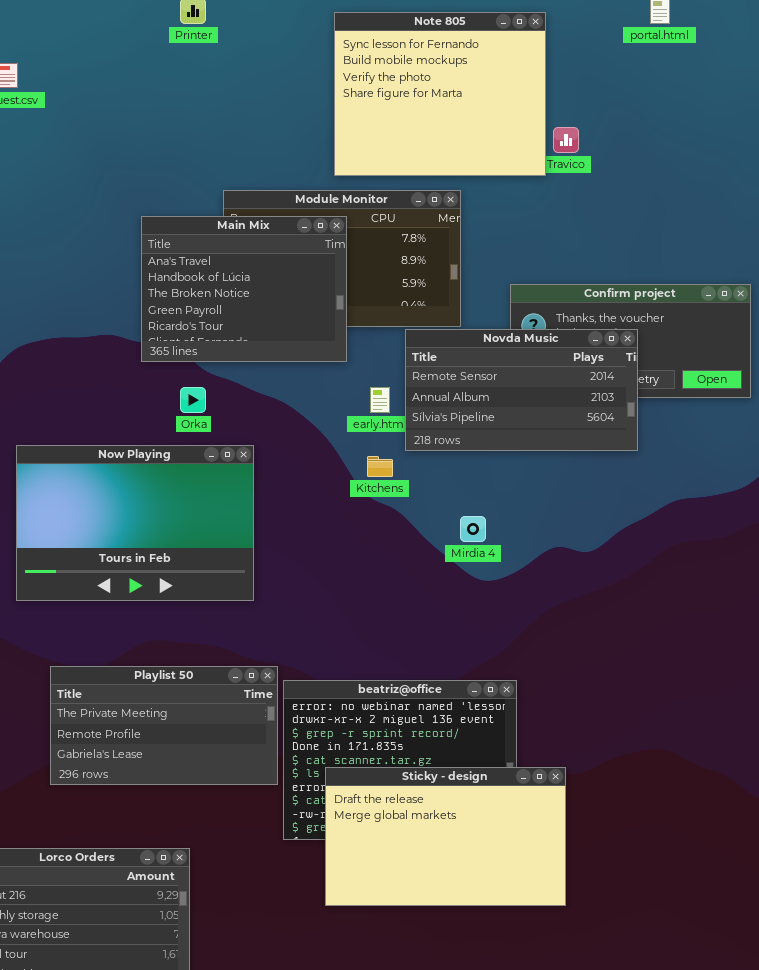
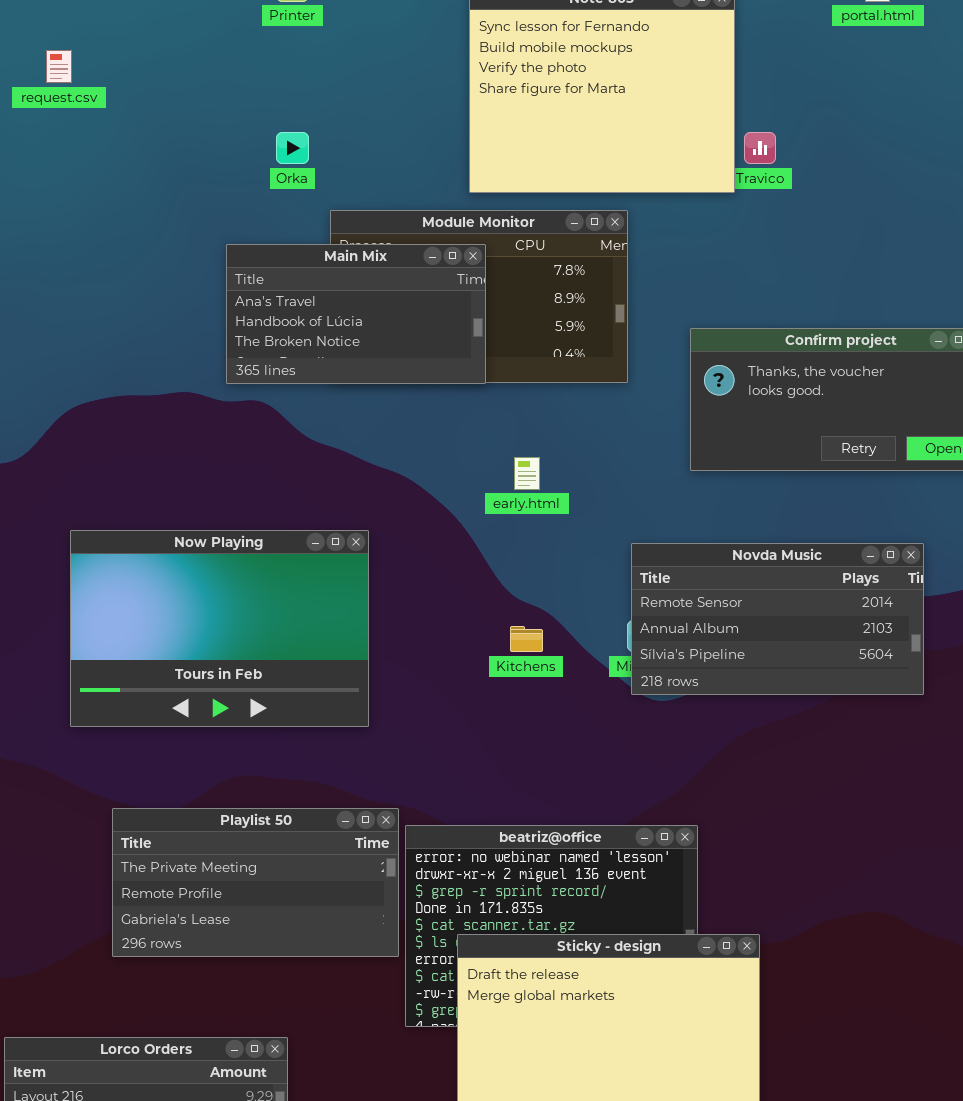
Main Mix: [141,216,347,362] -> [226,244,486,384], resized
Novda Music: [405,329,638,451] -> [631,543,924,695], moved
Orka: [180,387,206,413] -> [276,132,309,164], moved
Kitchens: [367,456,393,477] -> [510,626,543,652], moved

